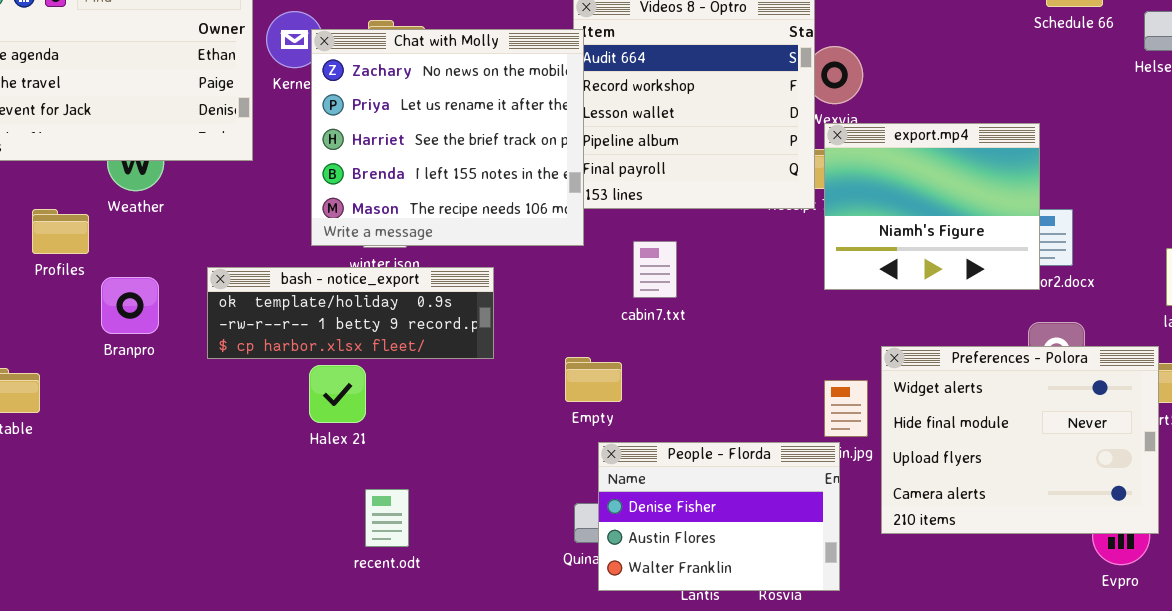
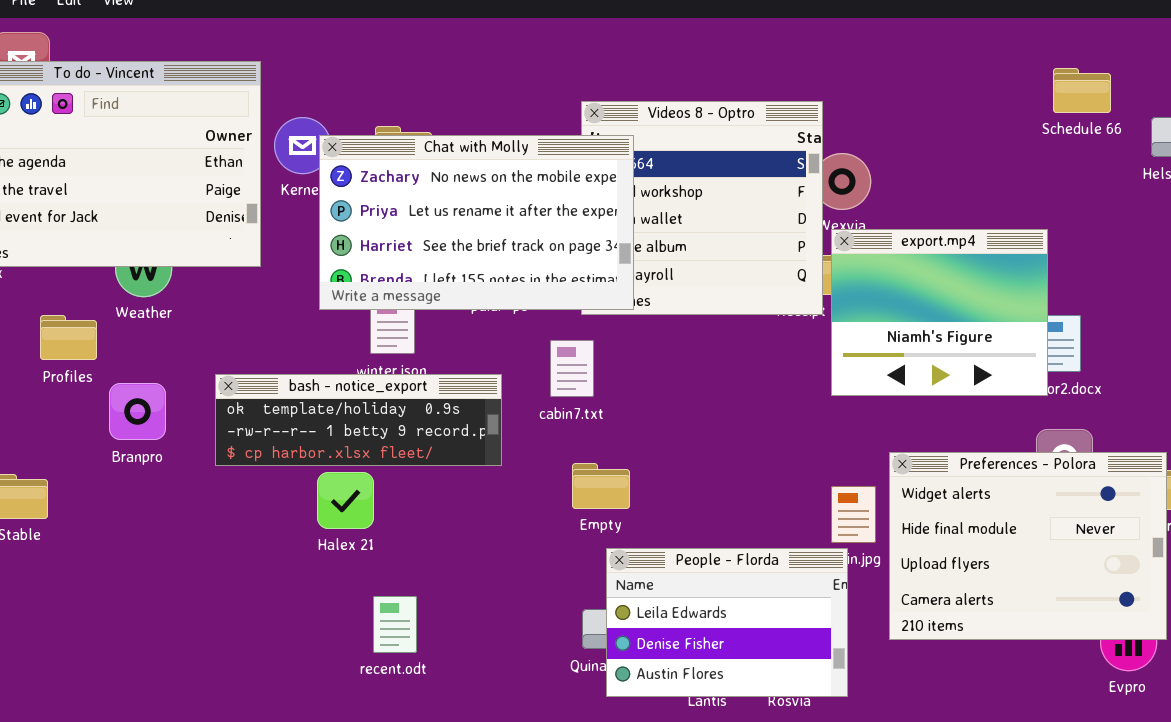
Chat with Molly: [311,29,584,246] -> [319,135,634,310], resized
cabin7.txt: [633,241,677,298] -> [550,340,594,397], moved
People - Florda: [598,442,840,591] -> [606,548,848,697], scrolled up 1 row

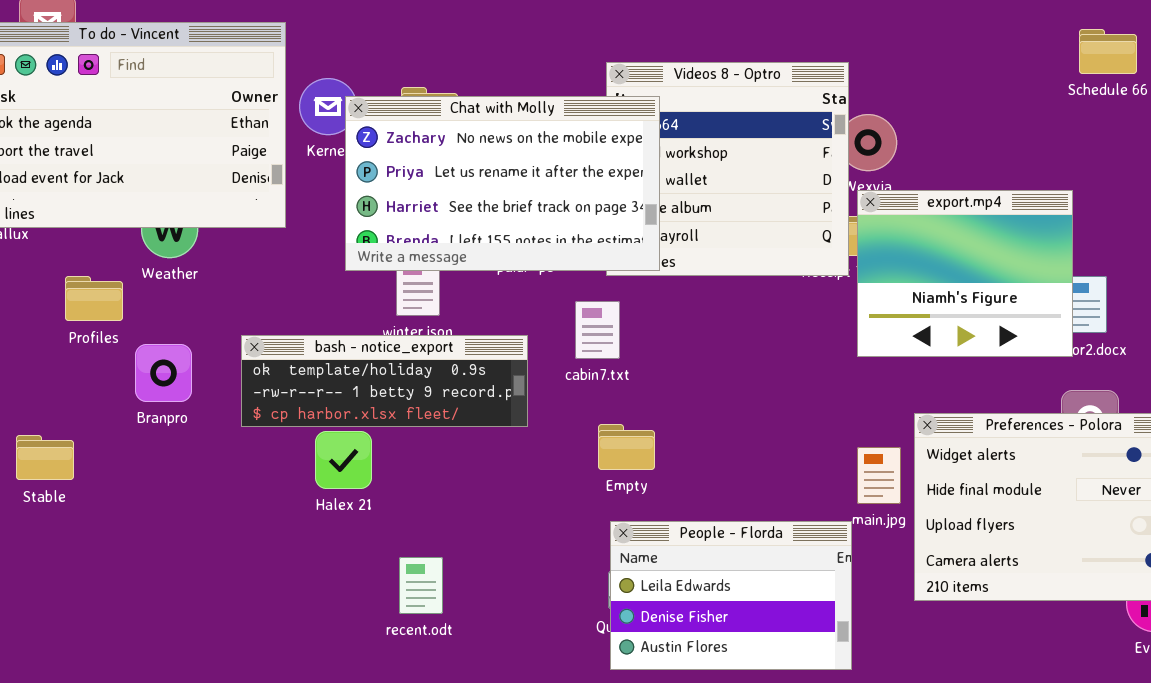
Halex 21: [317,472,374,529] -> [315,431,372,489], moved
People - Florda: [606,548,848,697] -> [610,521,852,670], moved

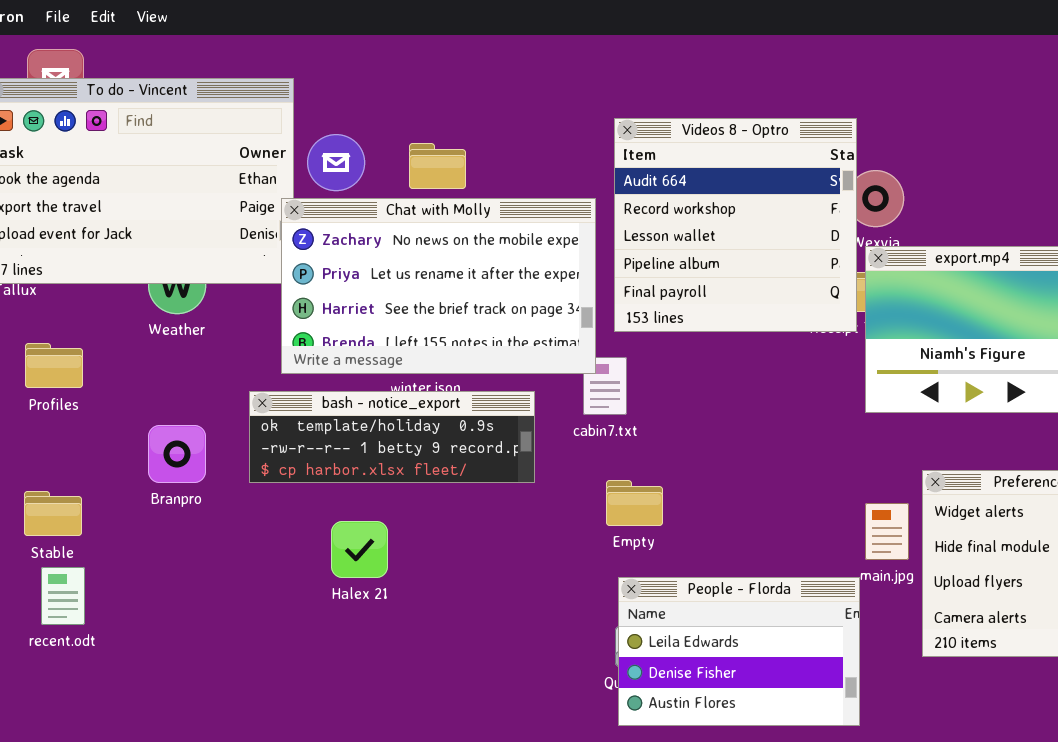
Chat with Molly: [345,96,660,271] -> [281,198,596,374], moved
Profiles: [65,276,123,321] -> [25,343,83,388], moved
Branpro: [135,344,192,402] -> [148,425,206,483], moved
Halex 21: [315,431,372,489] -> [331,521,388,578], moved
recent.odt: [399,557,443,614] -> [41,567,85,625], moved

